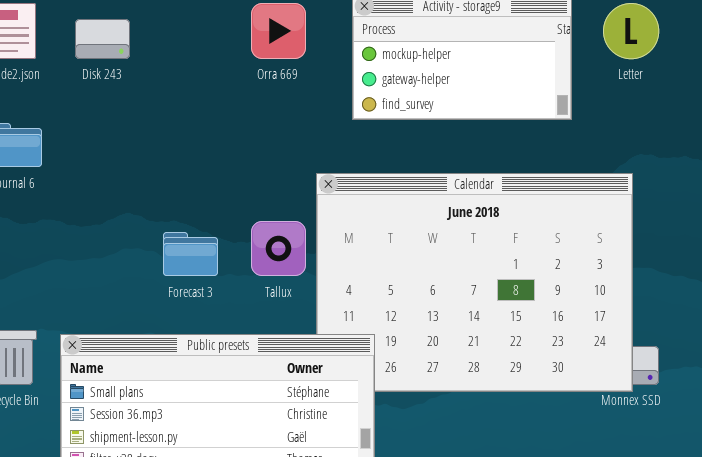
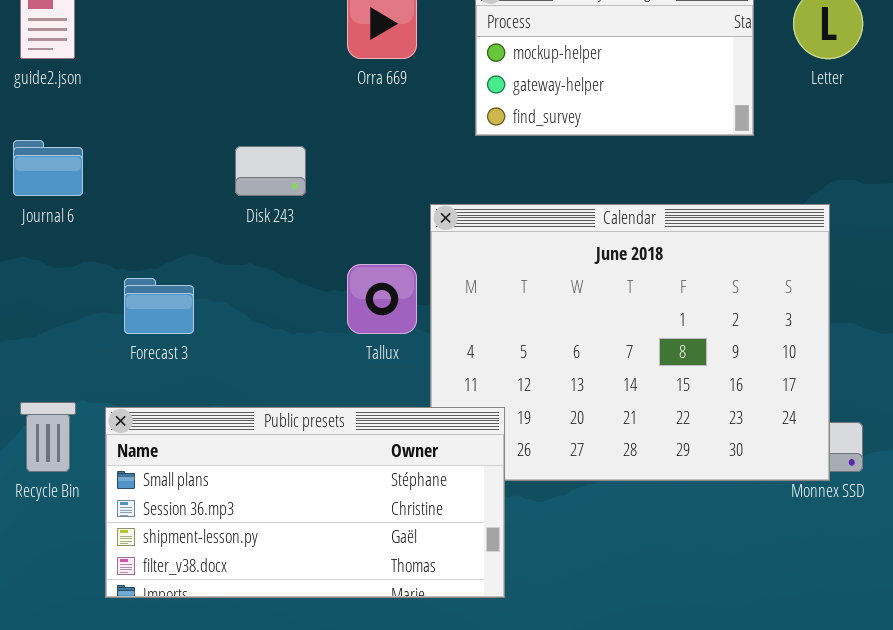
Disk 243: [75,19,130,59] -> [235,146,306,196], moved
Forecast 3: [163,232,218,276] -> [124,278,194,334], moved

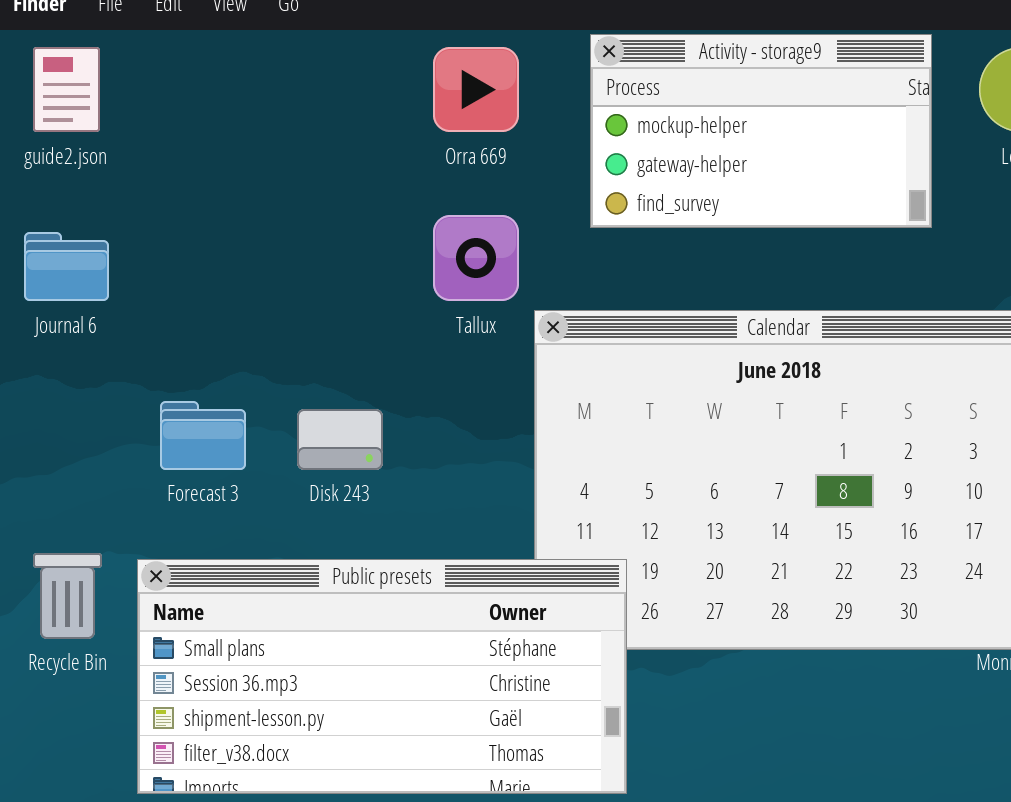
Disk 243: [235,146,306,196] -> [297,409,383,470], moved
Tallux: [347,264,417,334] -> [433,215,519,301], moved

